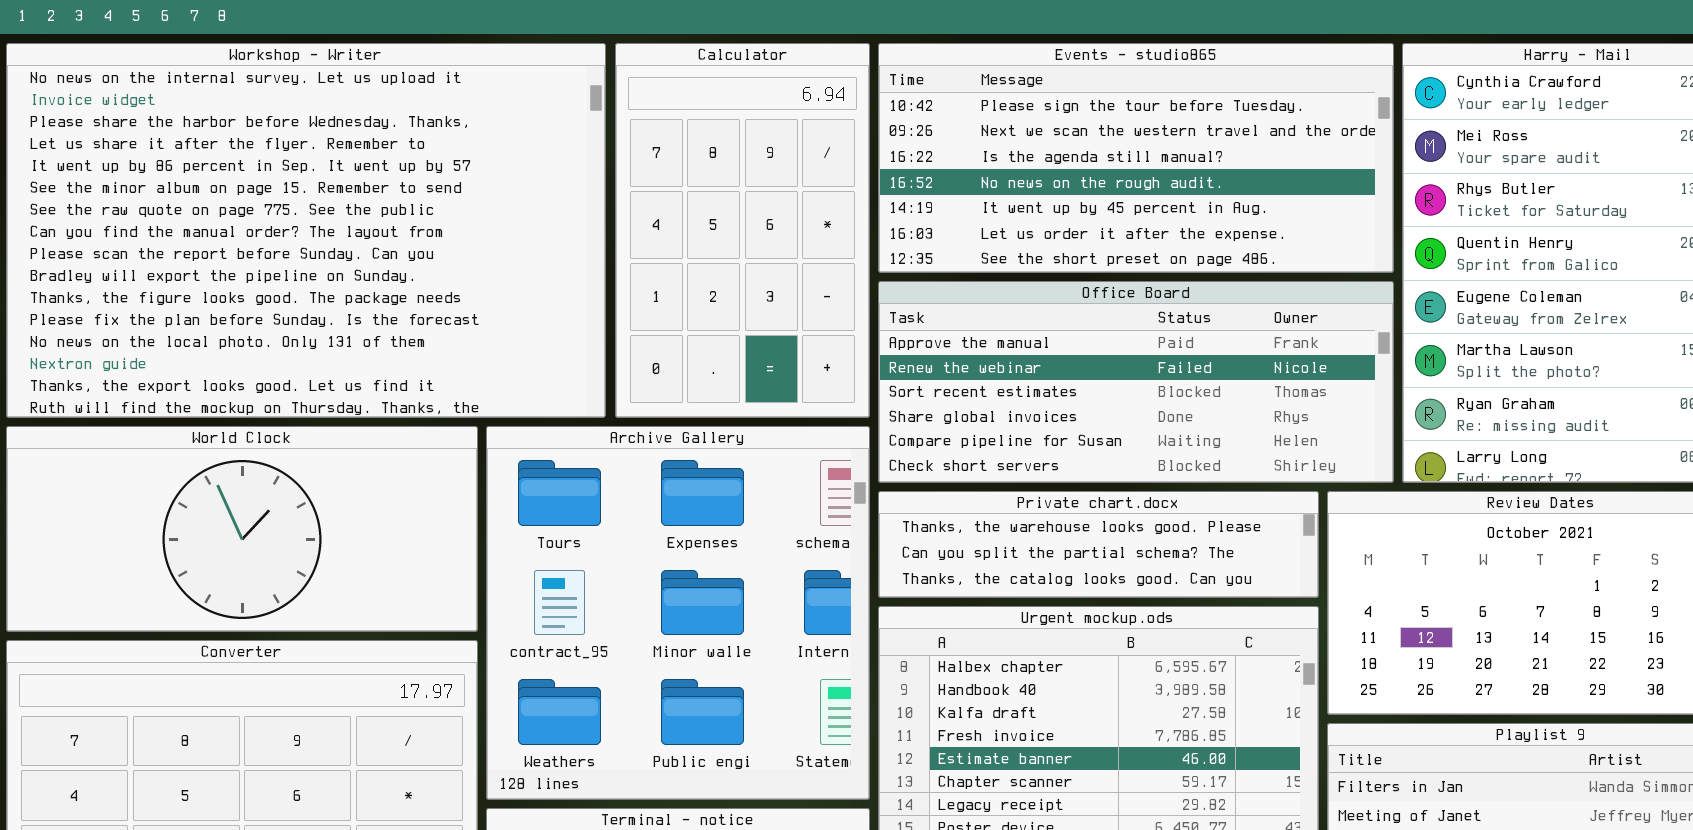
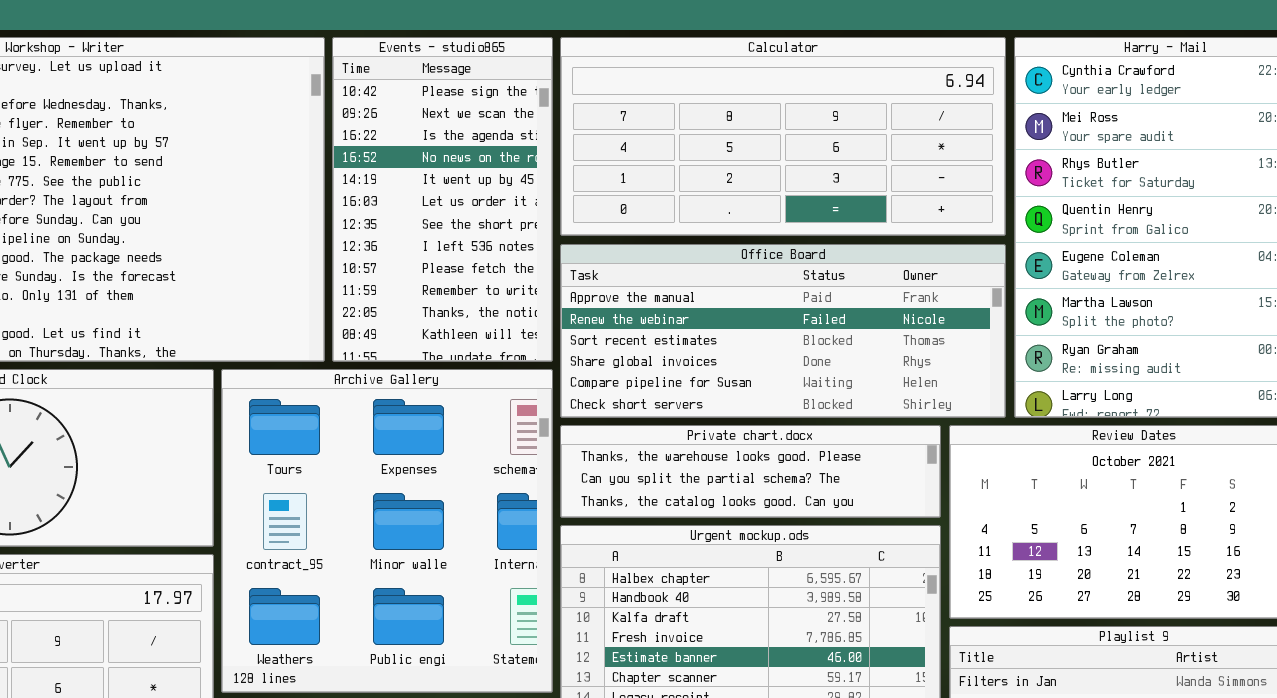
Calculator: [615,43,870,418] -> [560,37,1006,236], moved, resized
Events - studio865: [878,43,1394,273] -> [332,37,553,362], moved, resized

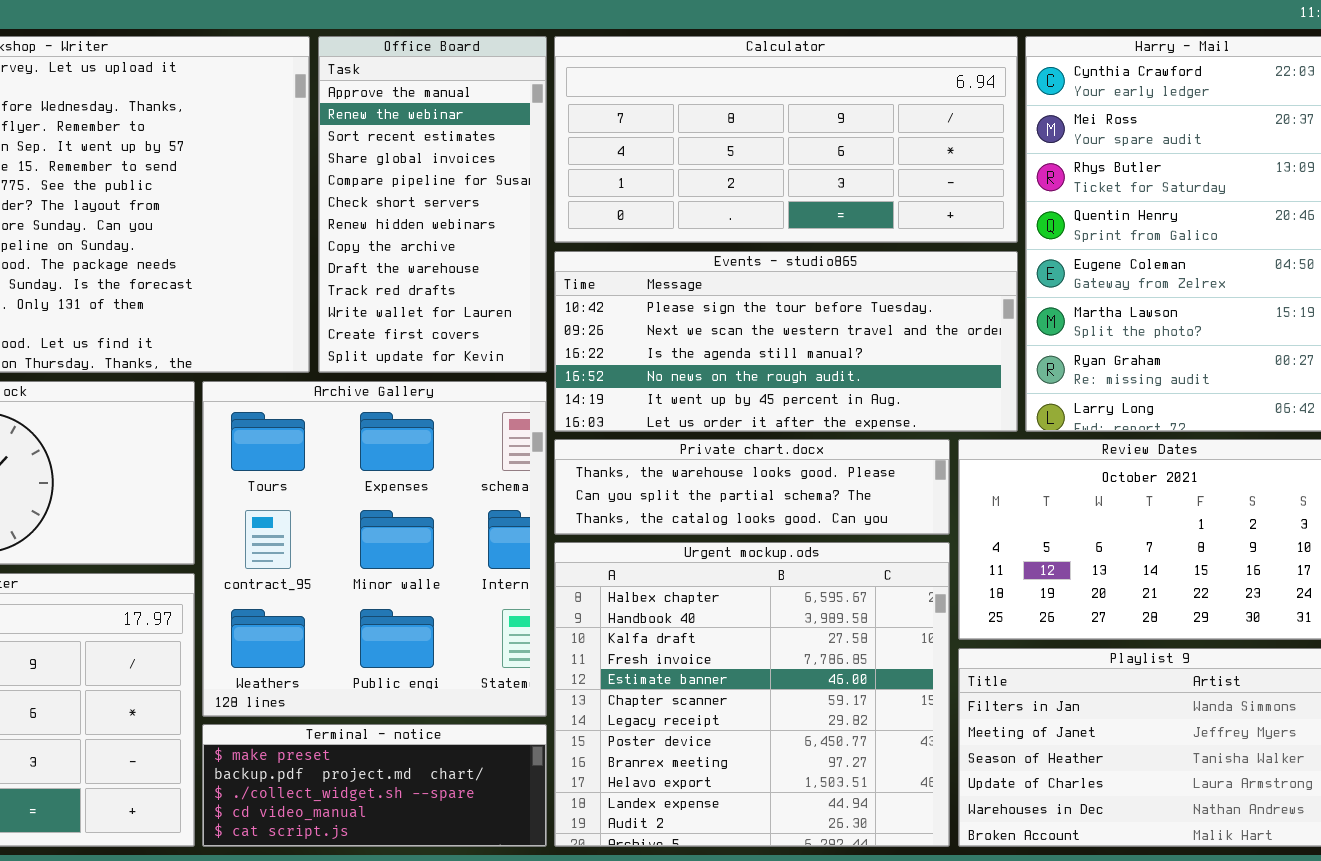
Events - studio865: [332,37,553,362] -> [554,251,1018,432], moved, resized
Office Board: [560,244,1006,418] -> [318,36,547,373], moved, resized

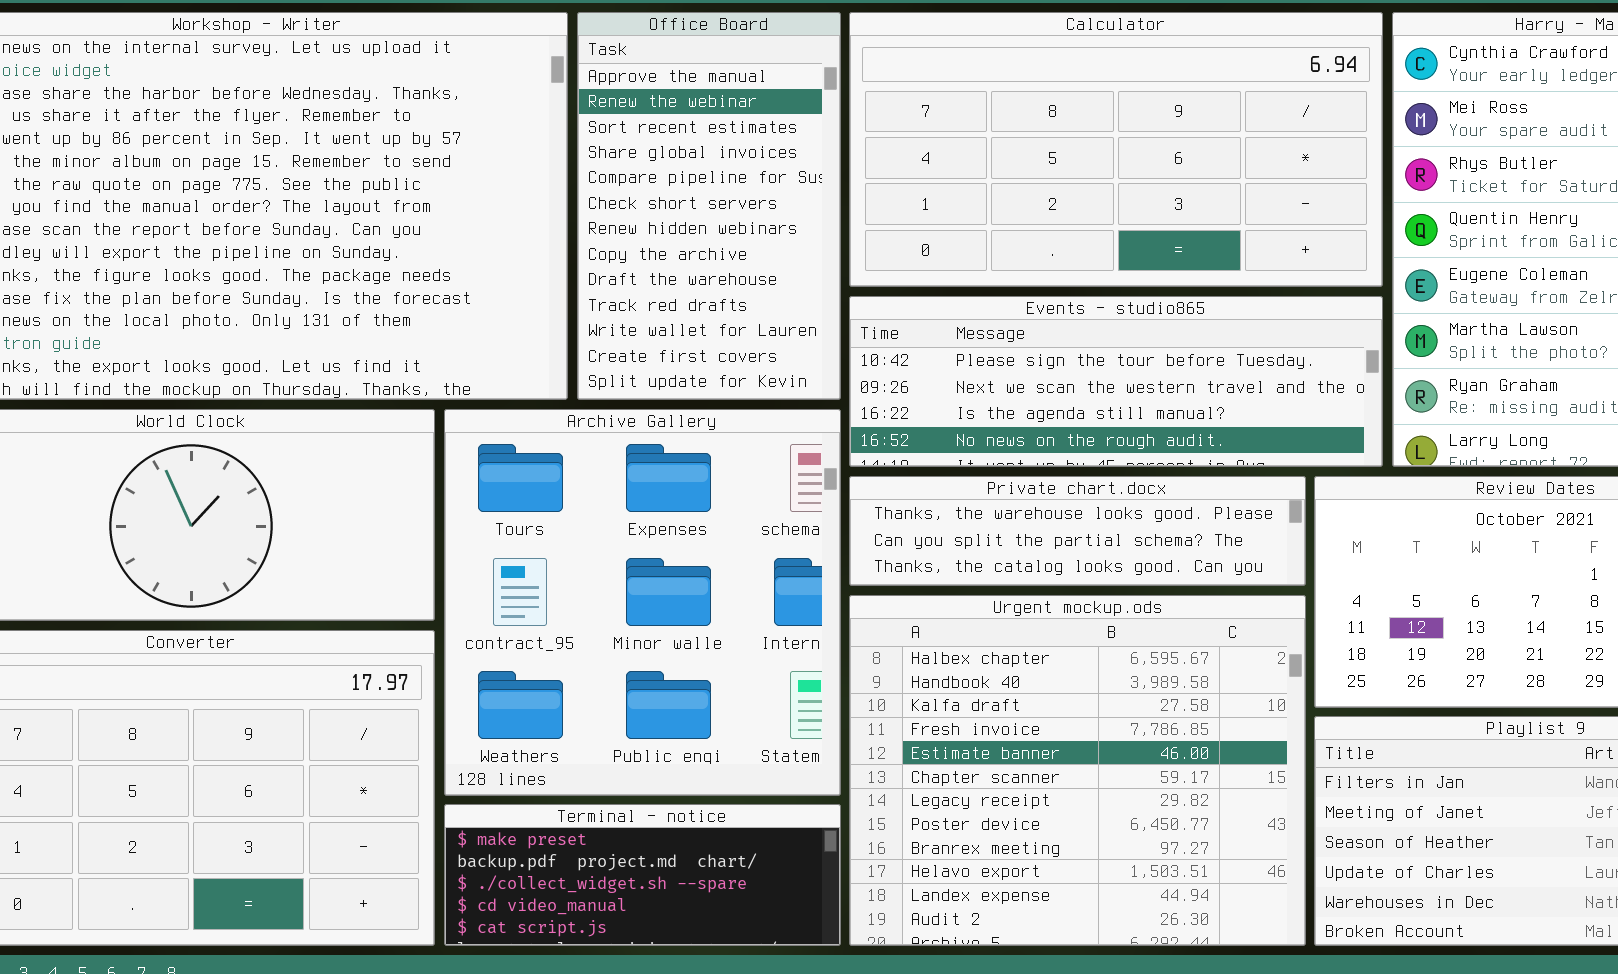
Calculator: [554,36,1018,243] -> [849,12,1383,287], resized
Events - studio865: [554,251,1018,432] -> [849,296,1383,467], resized

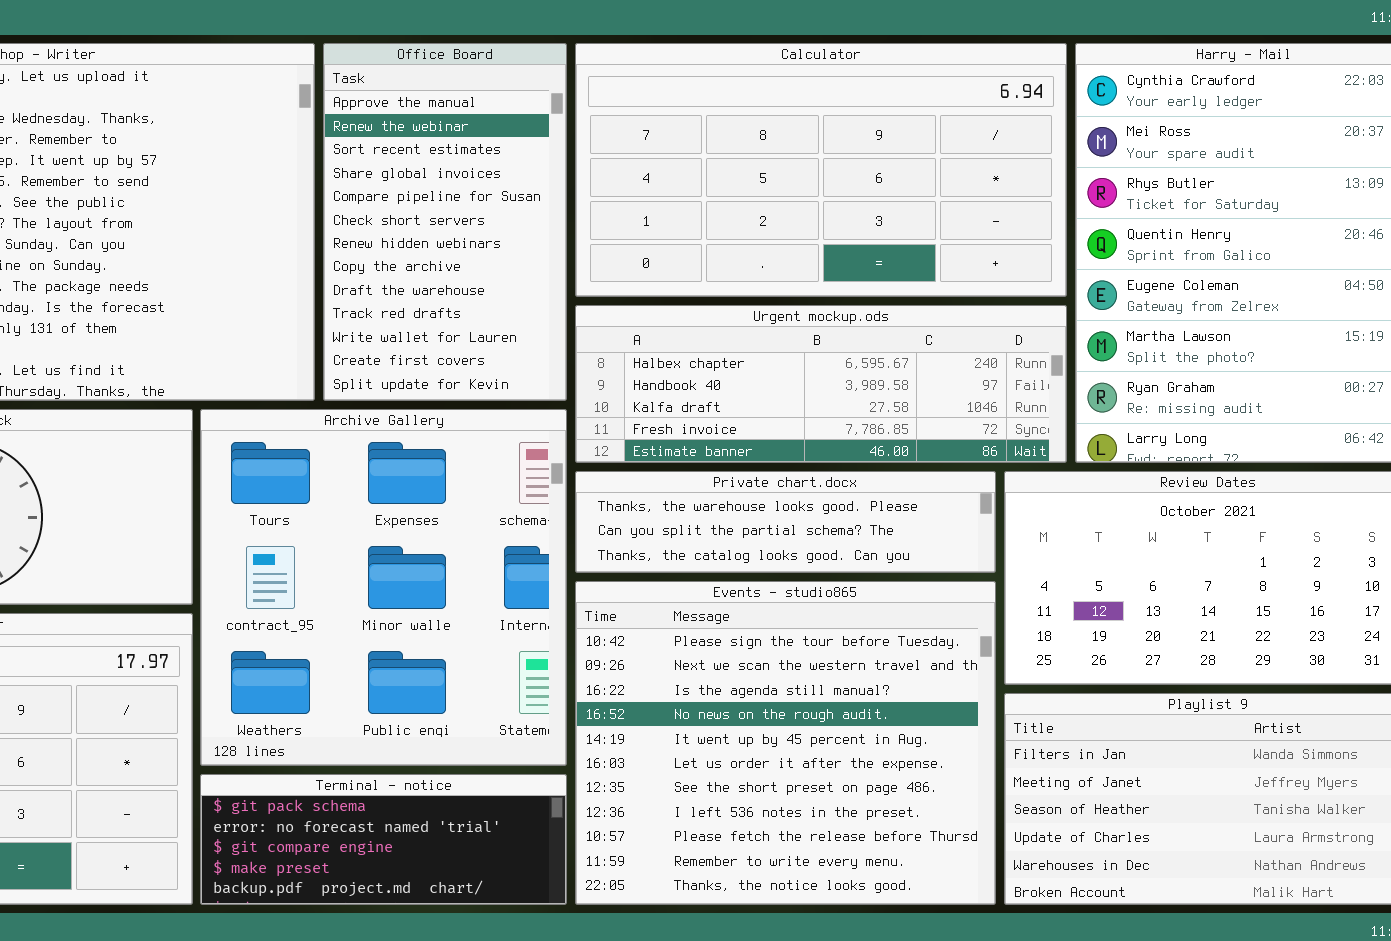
Events - studio865: [849,296,1383,467] -> [575,581,996,905], moved, resized
Urgent mockup.ods: [849,595,1306,946] -> [575,305,1067,463], moved, resized
Terminal - notice: [444,804,841,946] -> [200,774,567,905], scrolled up 3 rows

